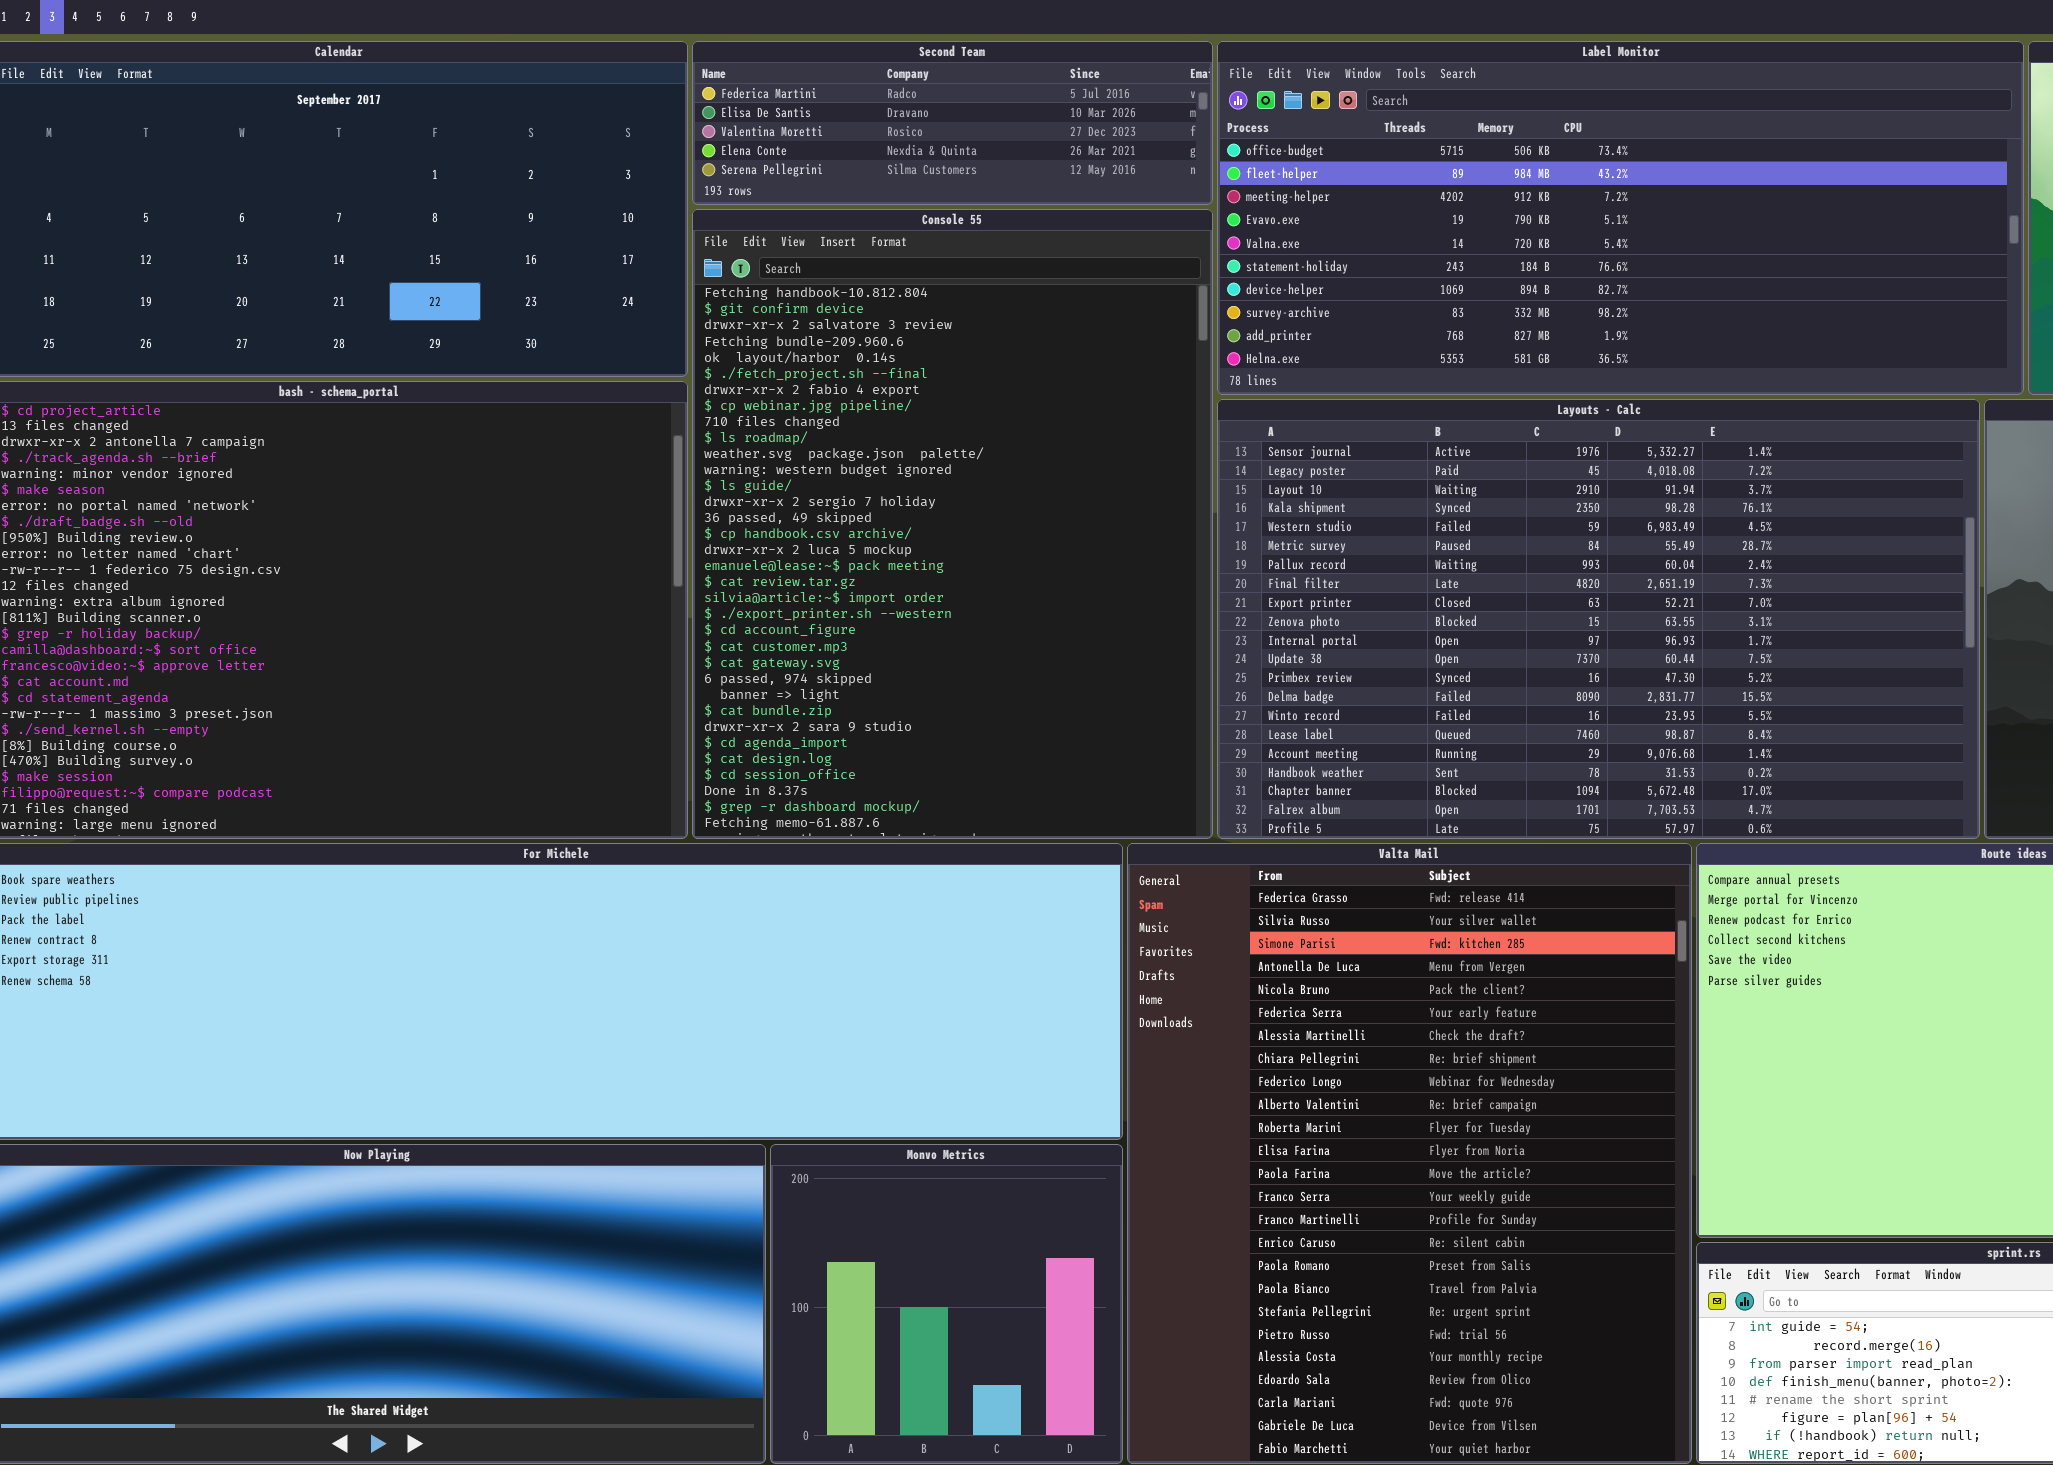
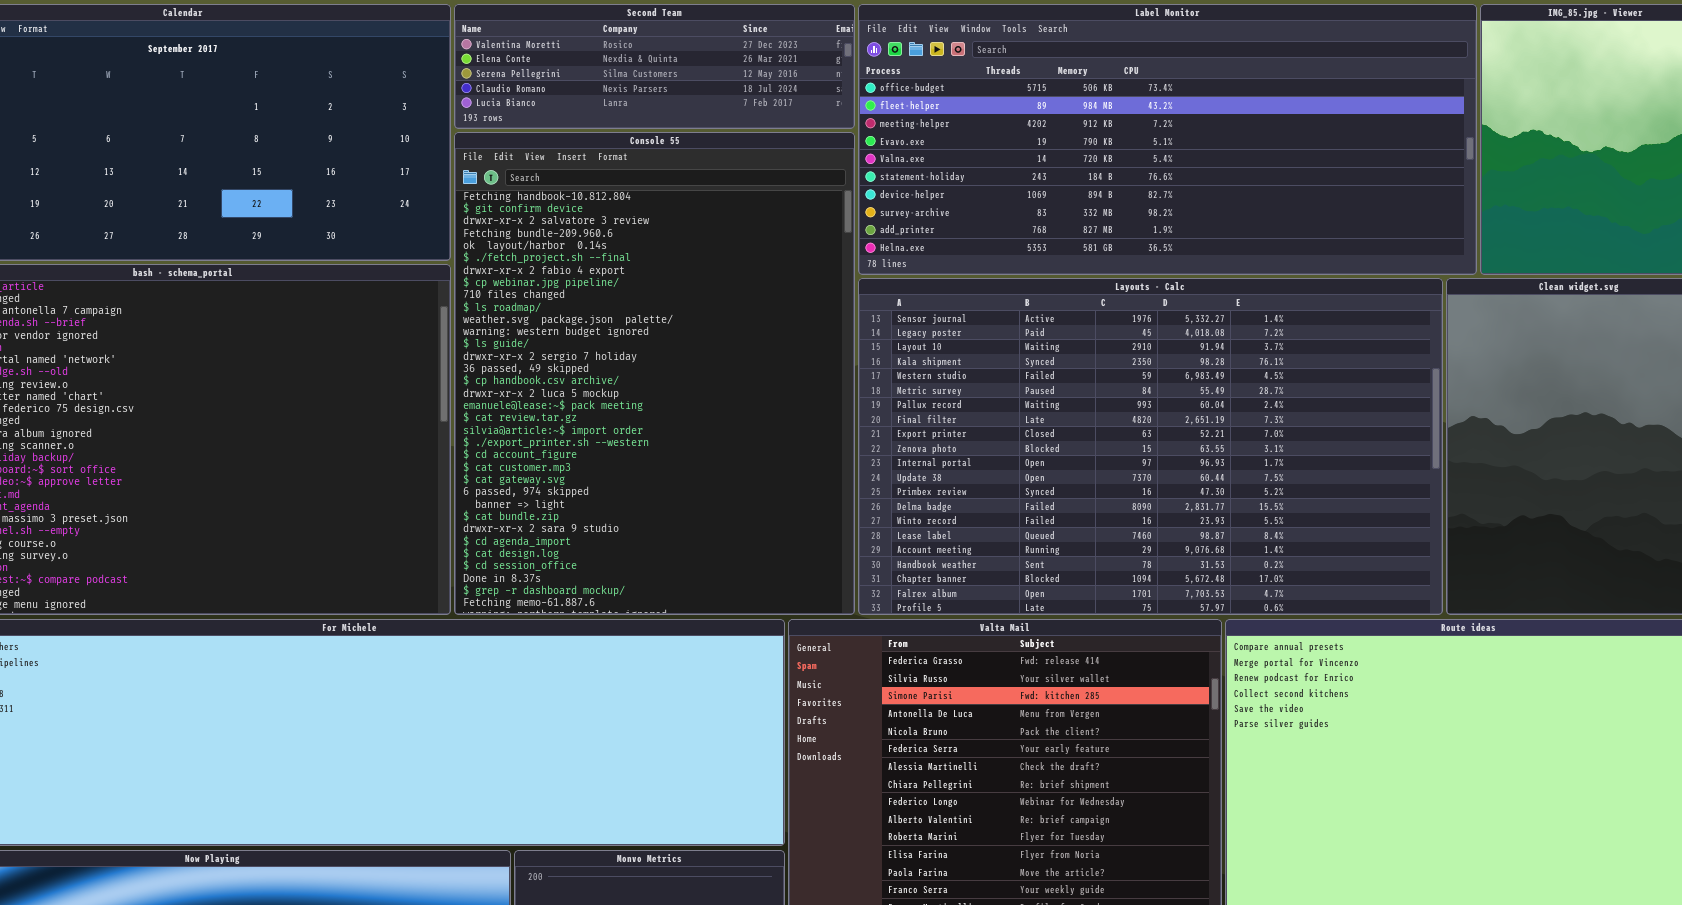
Second Team: [692,41,1213,205] -> [454,4,855,129], scrolled down 2 rows

